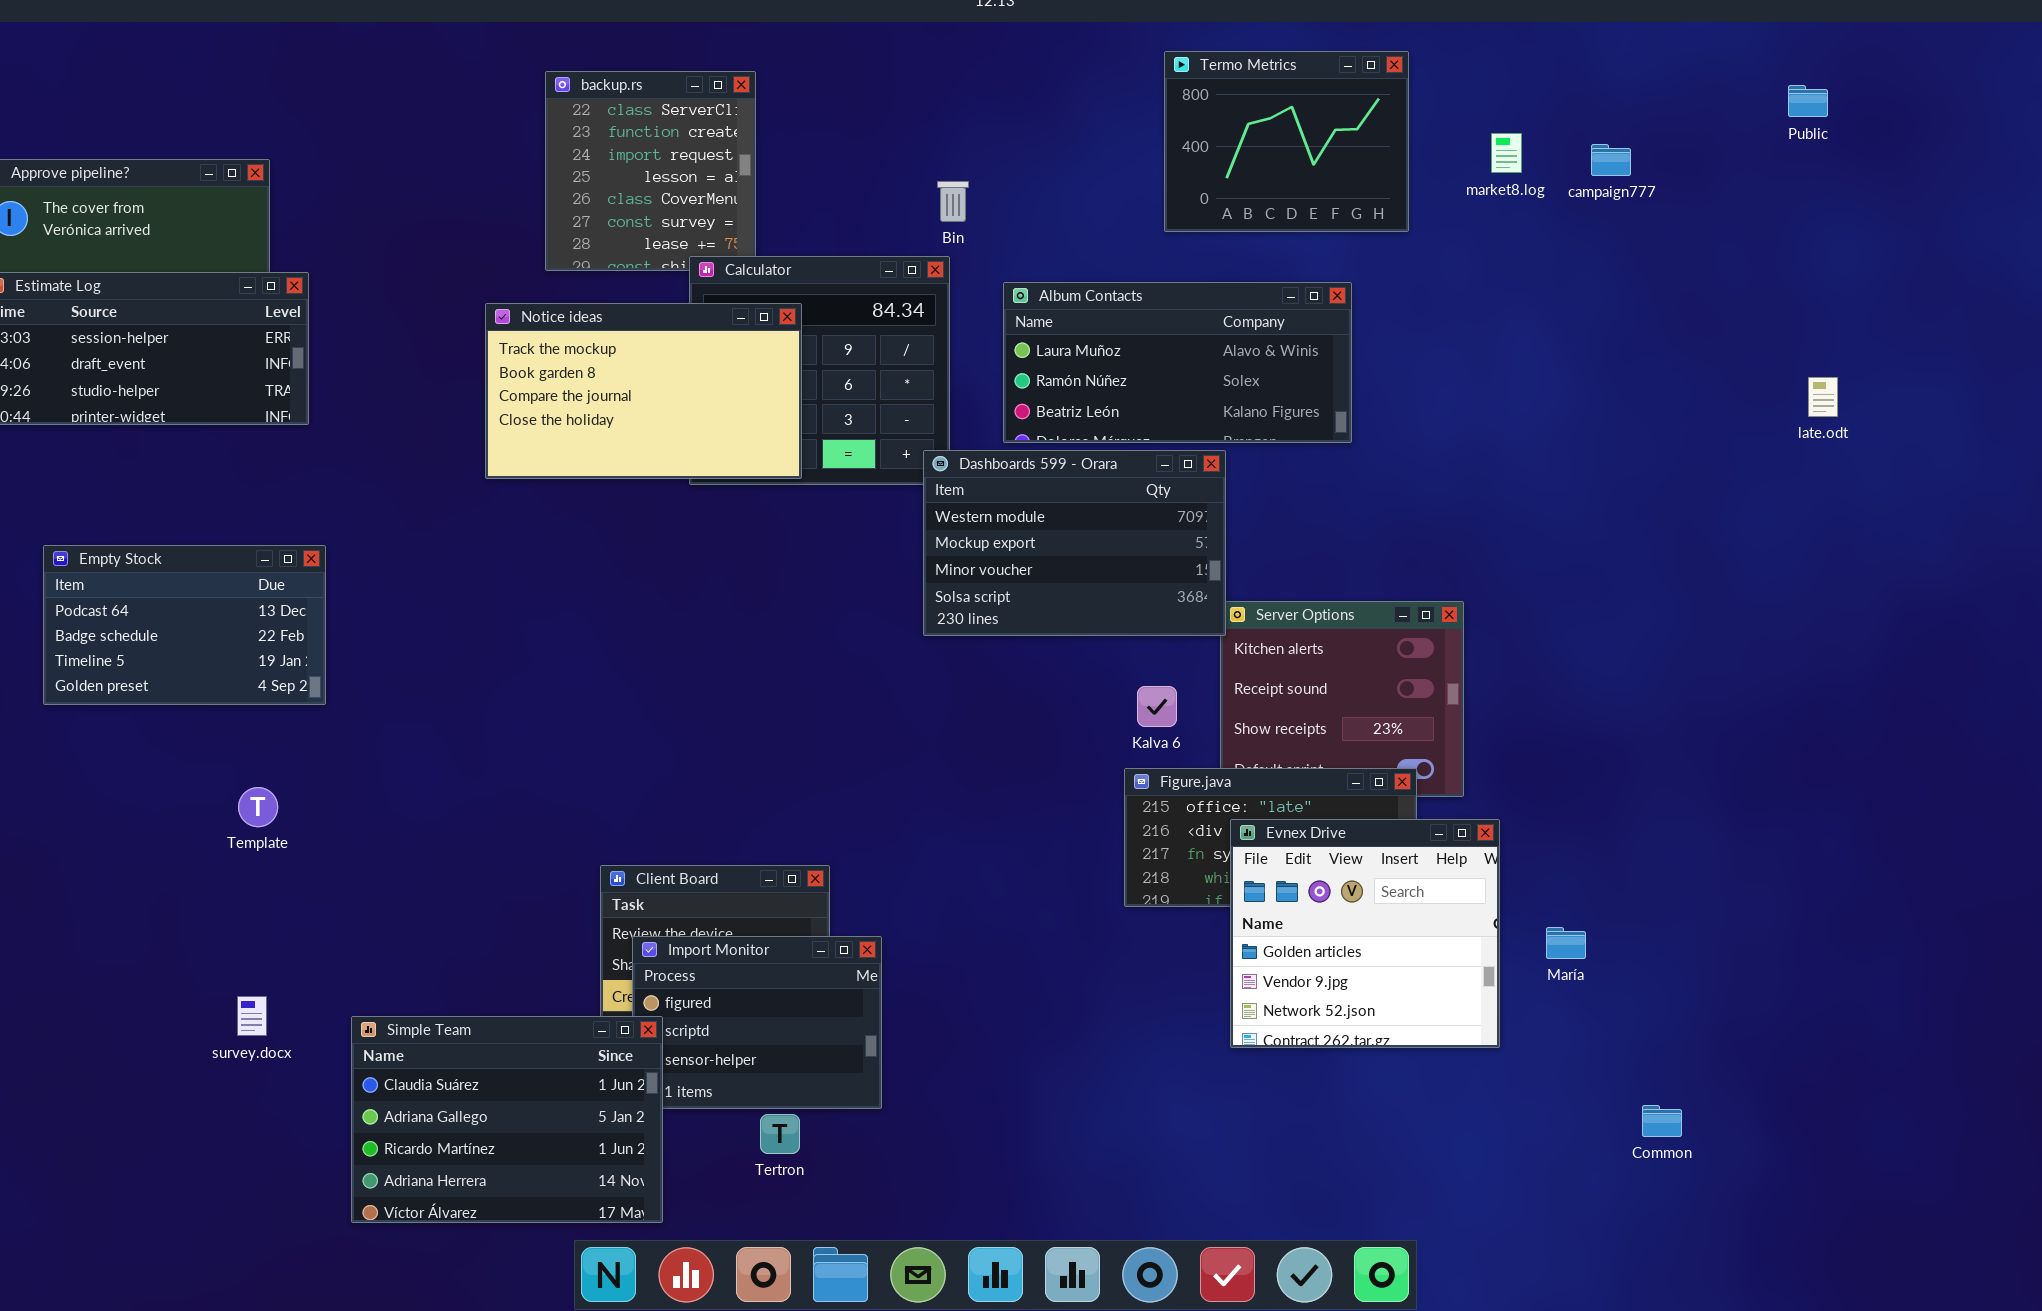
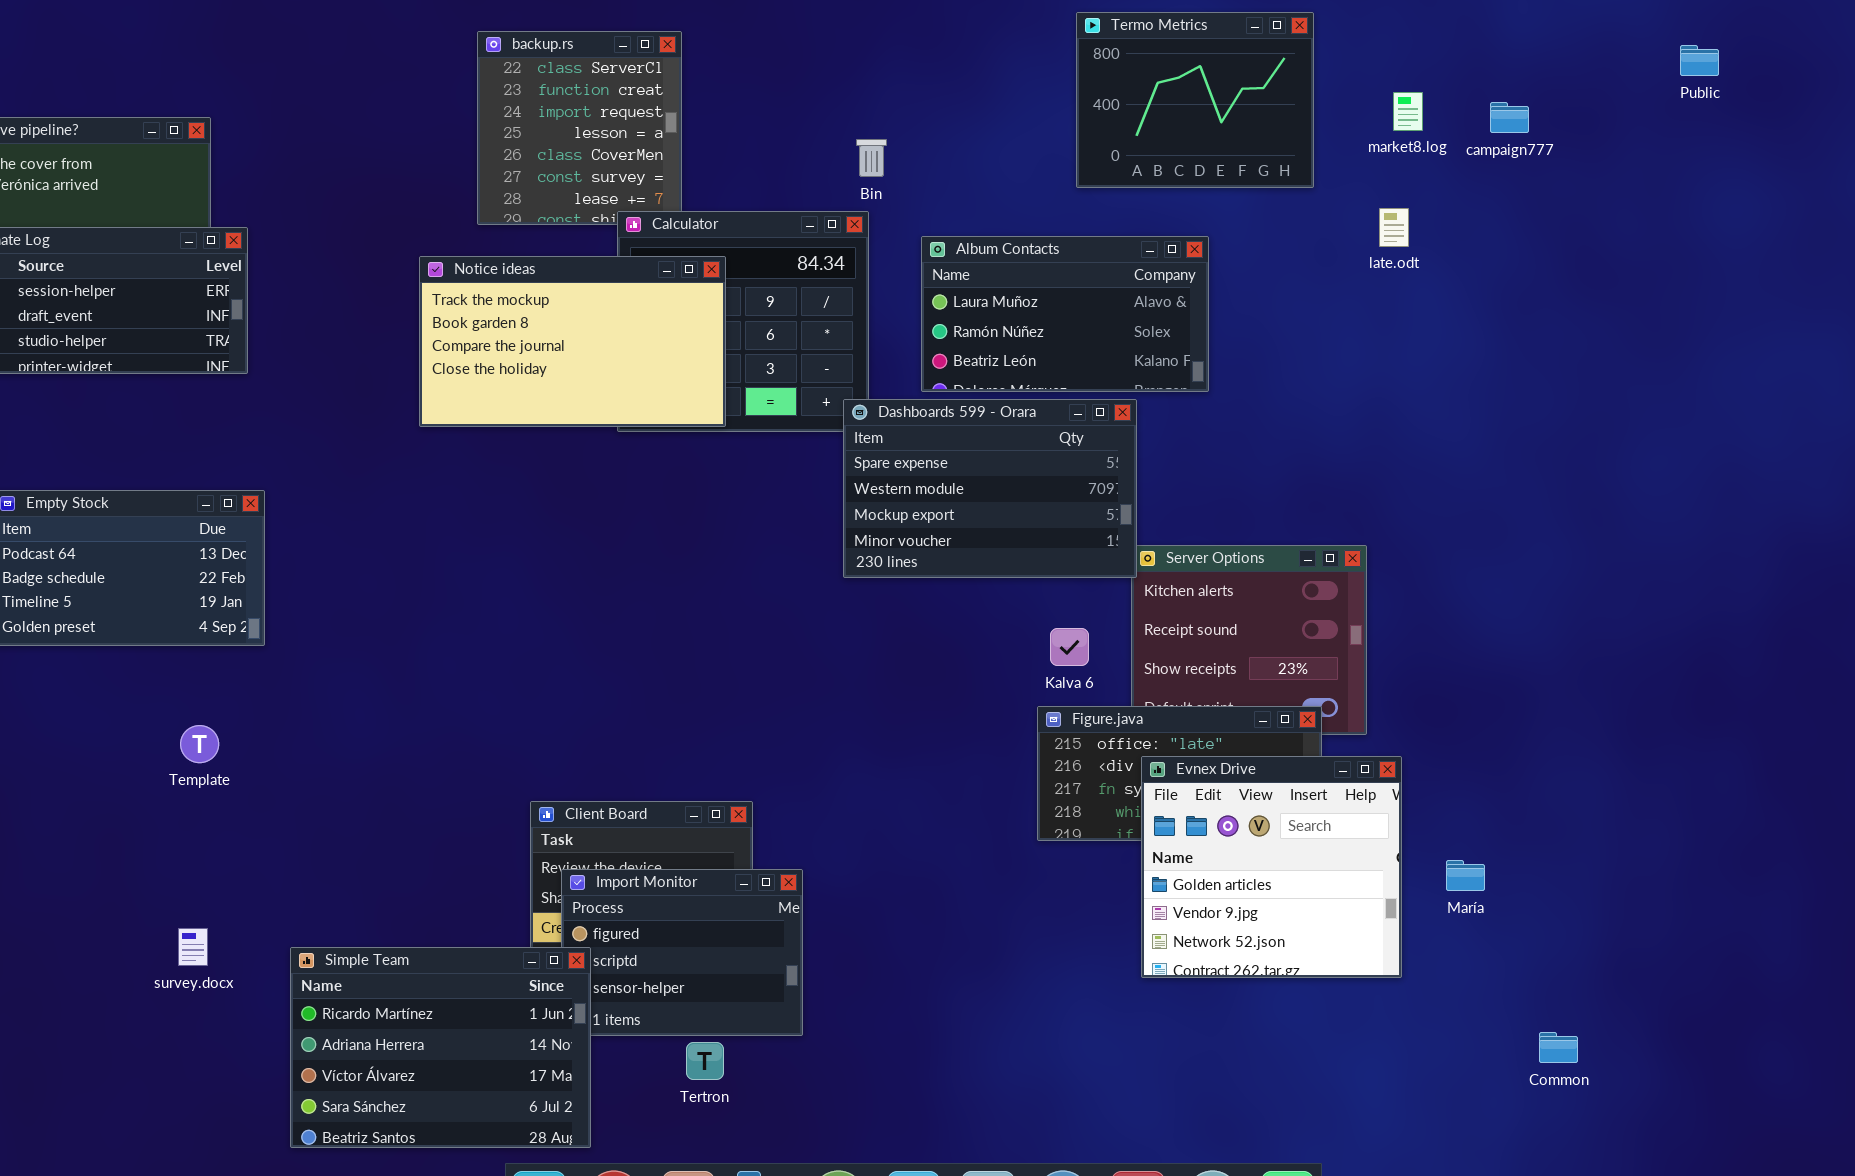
Album Contacts: [1003,282,1352,443] -> [921,236,1209,392], resized
late.odt: [1808,377,1838,417] -> [1379,208,1409,247], moved
Dashboards 599 - Orara: [923,450,1226,636] -> [843,399,1137,578], scrolled up 1 row
Simple Team: [351,1016,663,1223] -> [290,947,591,1148], scrolled down 2 rows

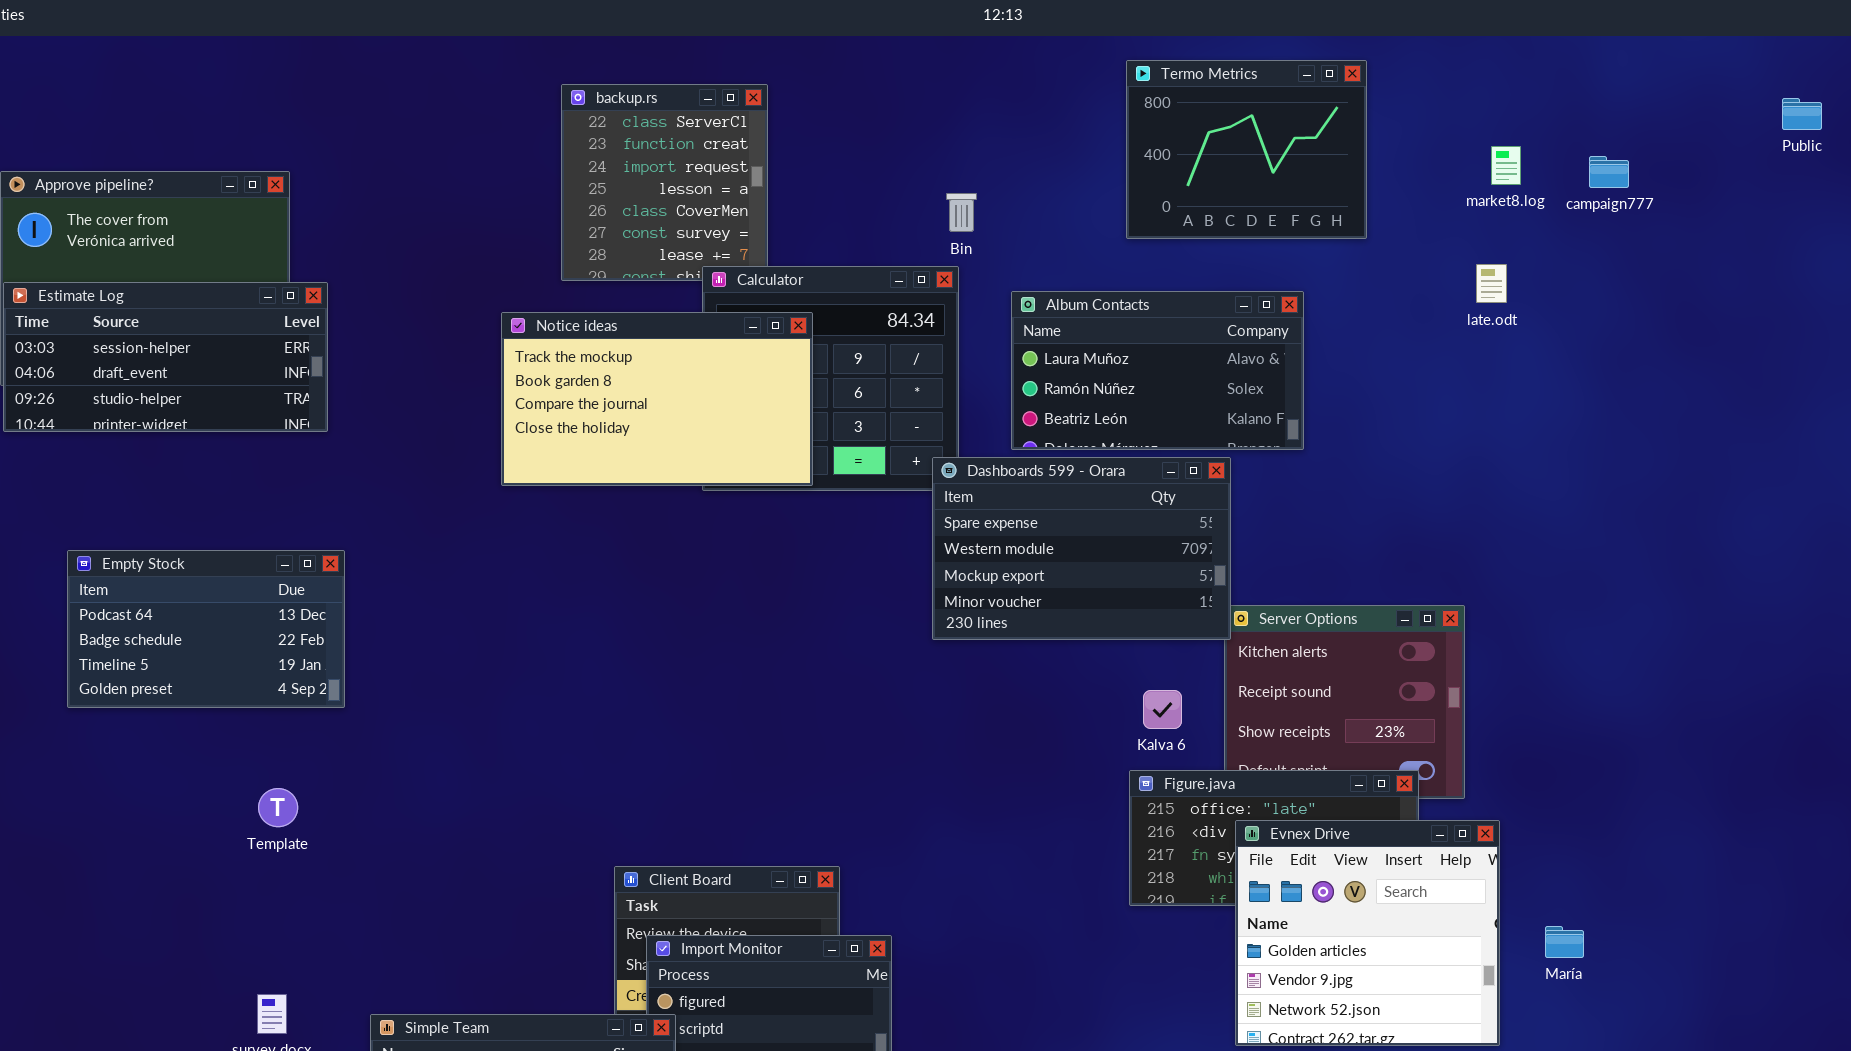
Termo Metrics: [1076,12,1314,188] -> [1126,60,1367,239], moved

